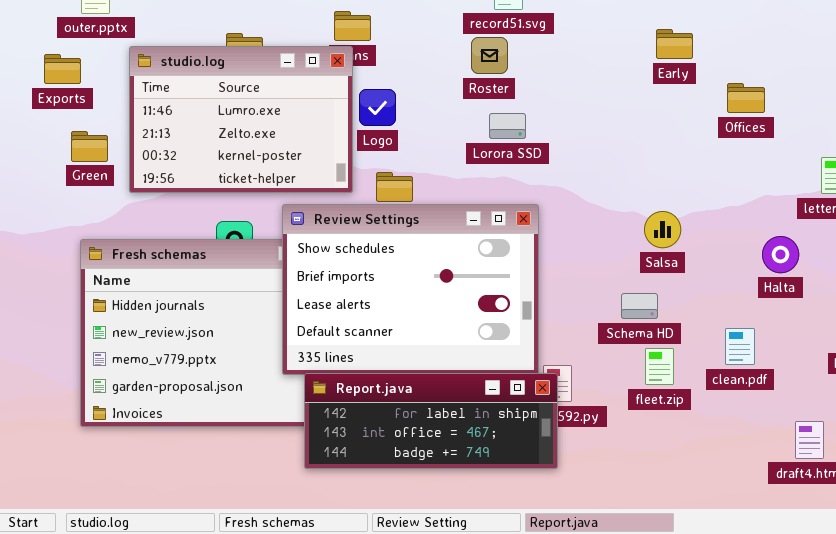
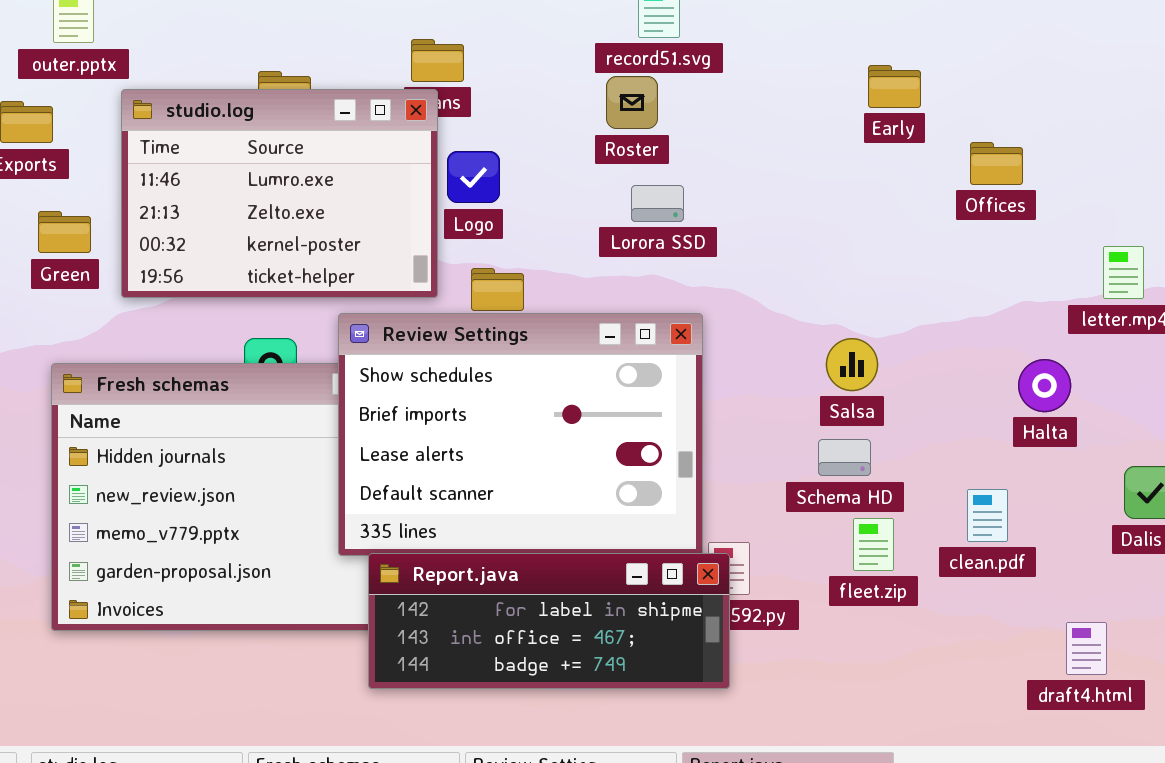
Salsa: [644,211,681,248] -> [826,338,878,391], moved

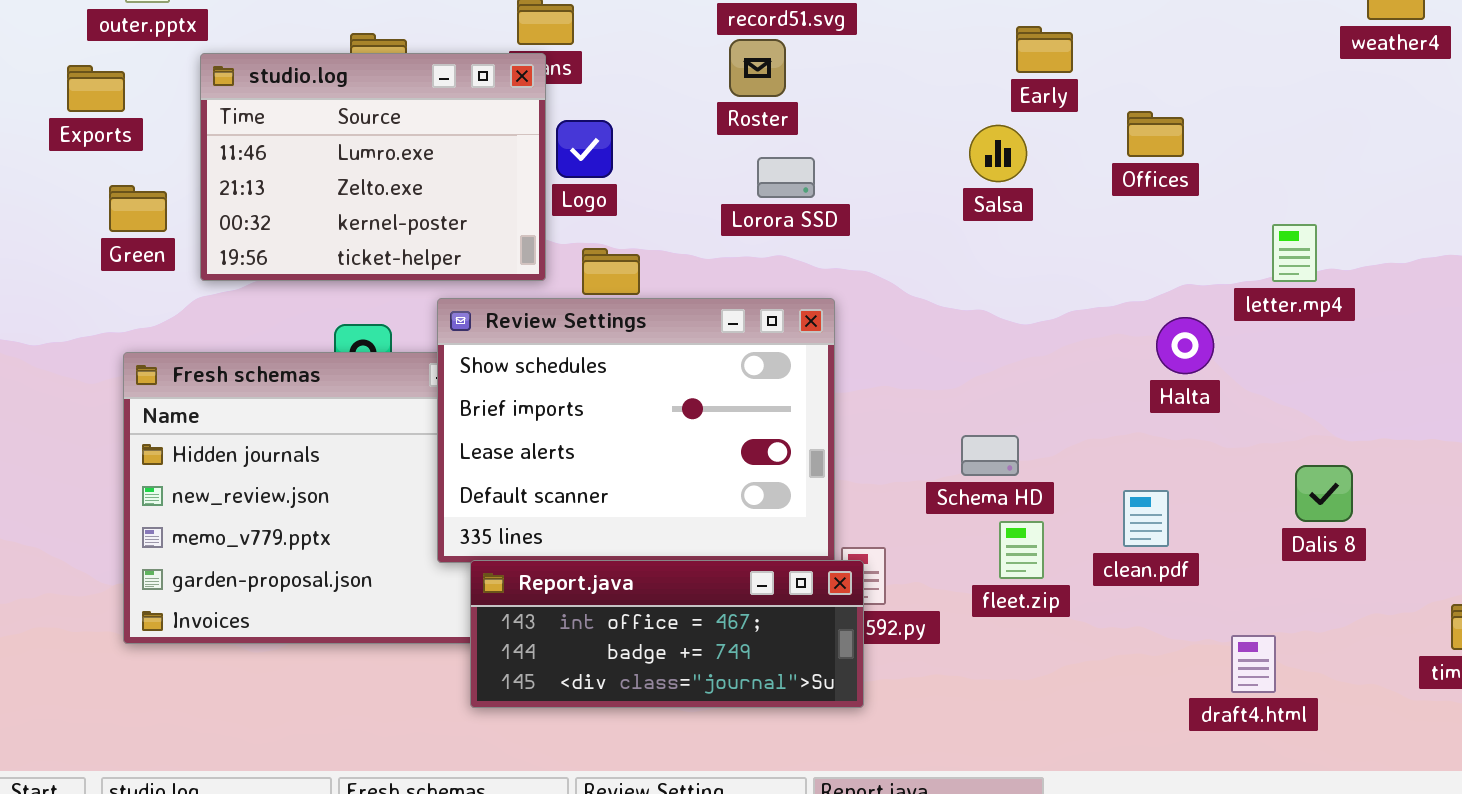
Salsa: [826,338,878,391] -> [969,125,1027,182], moved
Halta: [1018,359,1071,412] -> [1156,317,1214,374], moved
Report.java: [368,553,730,689] -> [470,560,864,708], scrolled down 1 row

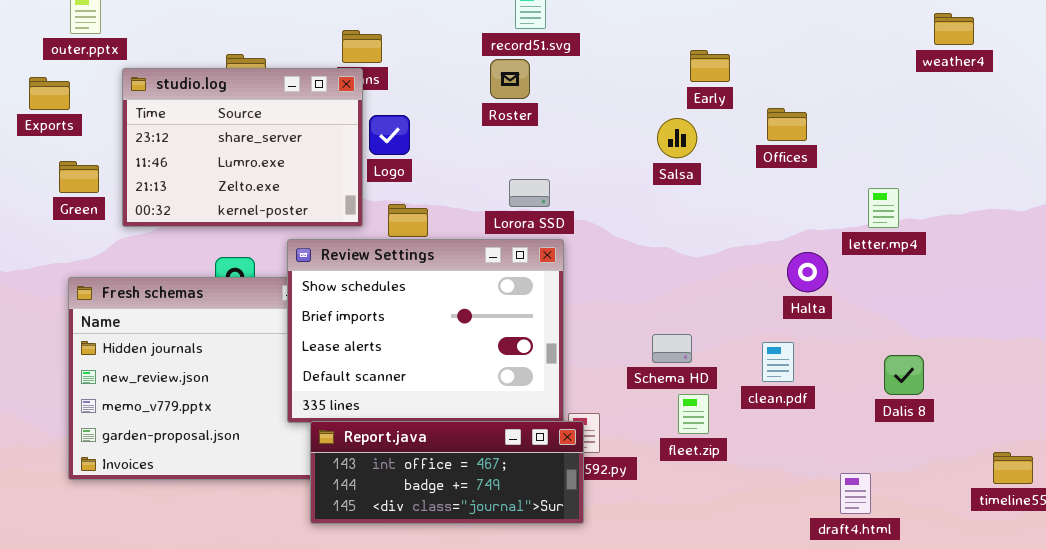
studio.log: [200,53,546,281] -> [122,68,363,227], scrolled up 1 row
Lorora SSD: [757,157,815,198] -> [509,179,550,207], moved
clean.pdf: [1123,490,1169,547] -> [762,342,794,382], moved

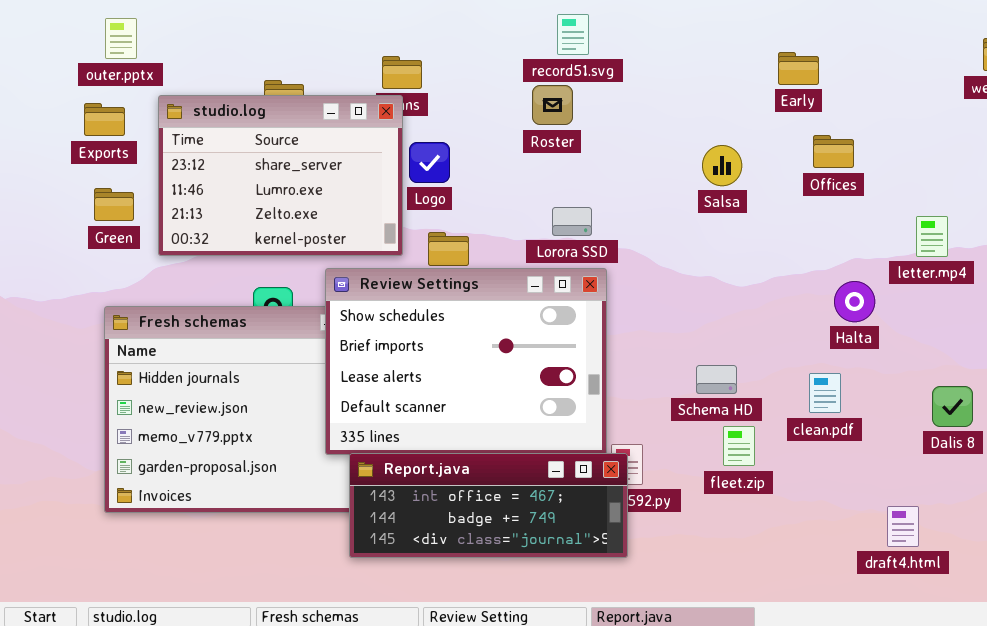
Early: [690,50,730,82] -> [778,52,819,85], moved
Exports: [29,77,70,110] -> [84,103,125,136], moved

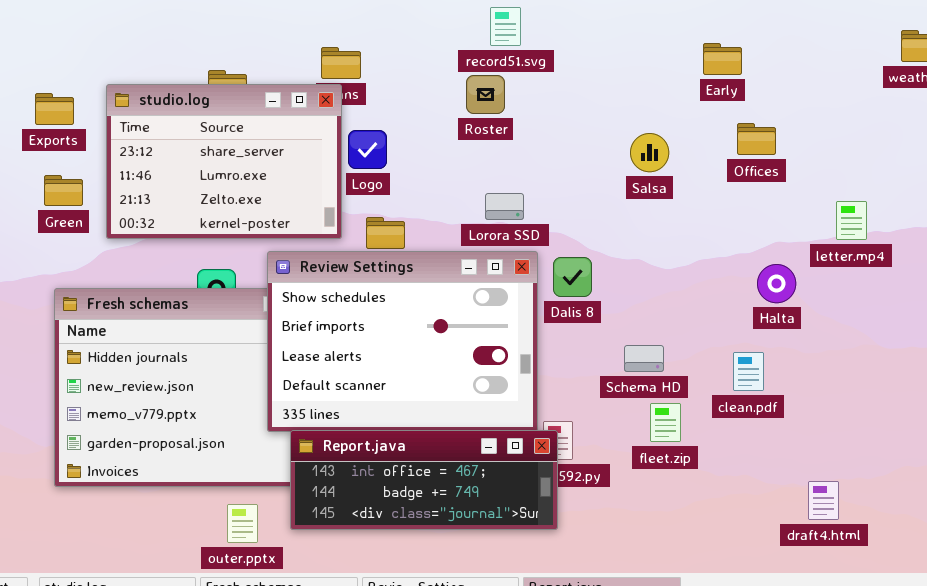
outer.pptx: [105,18,137,59] -> [227,504,258,543], moved
Dalis 8: [932,386,973,427] -> [553,257,592,297], moved

